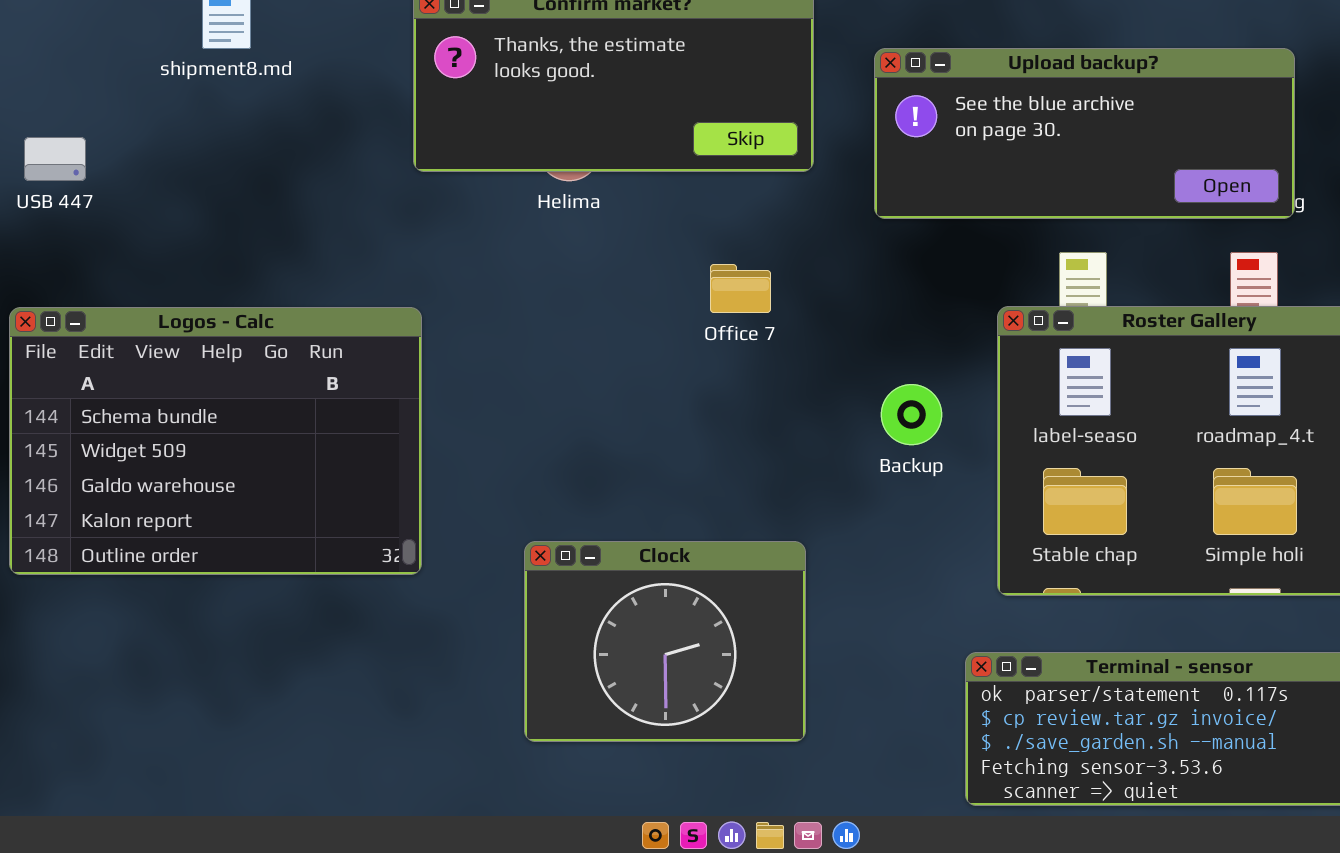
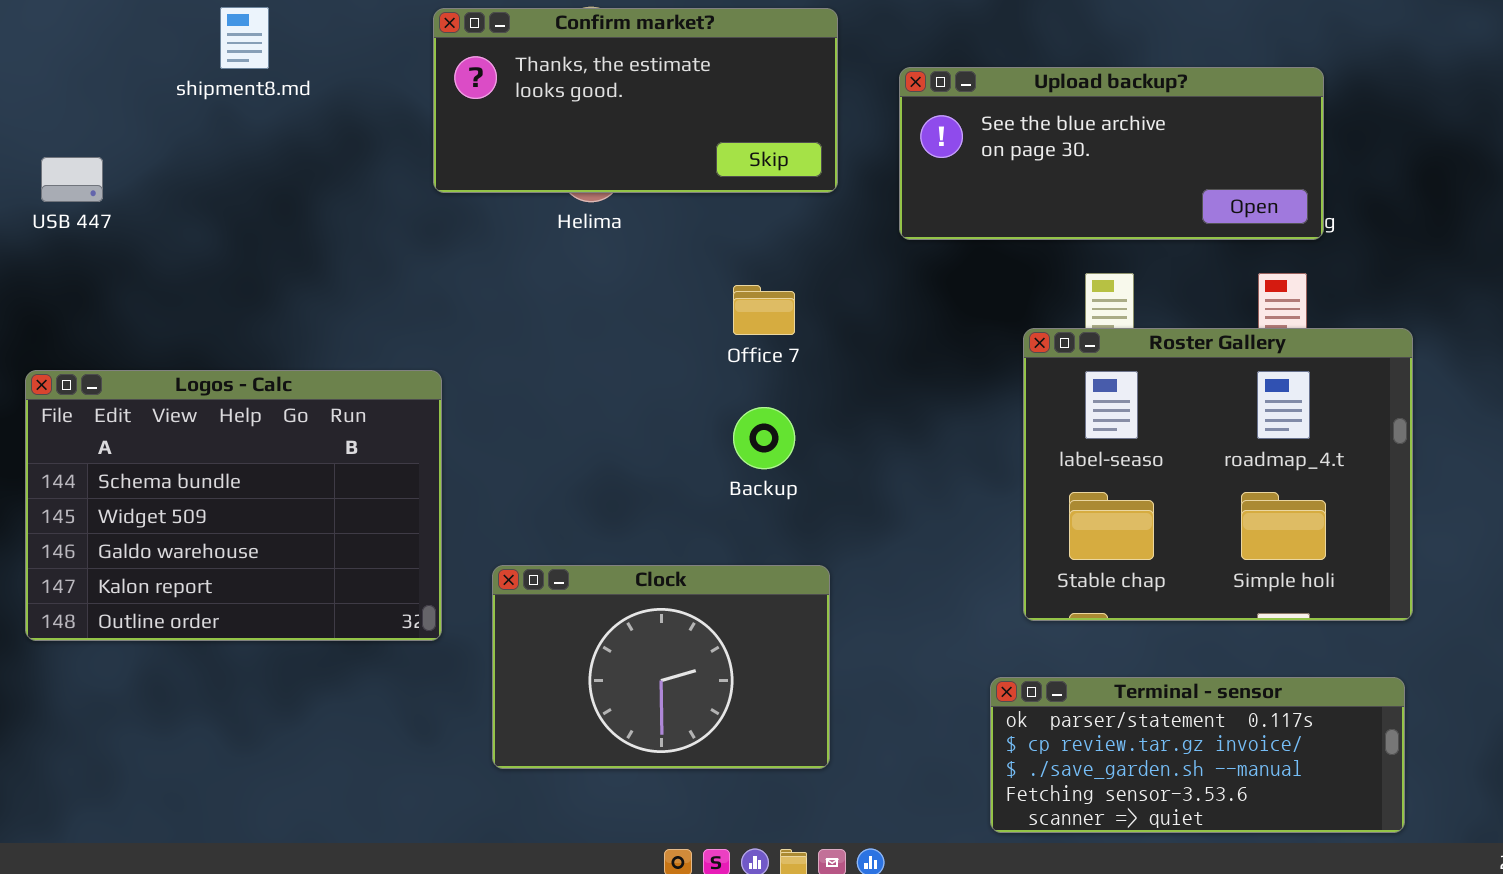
Logos - Calc: [9,307,422,575] -> [25,370,442,641], moved
Backup: [881,384,942,445] -> [733,407,795,469], moved
Clock: [524,541,806,742] -> [492,565,830,769], resized

